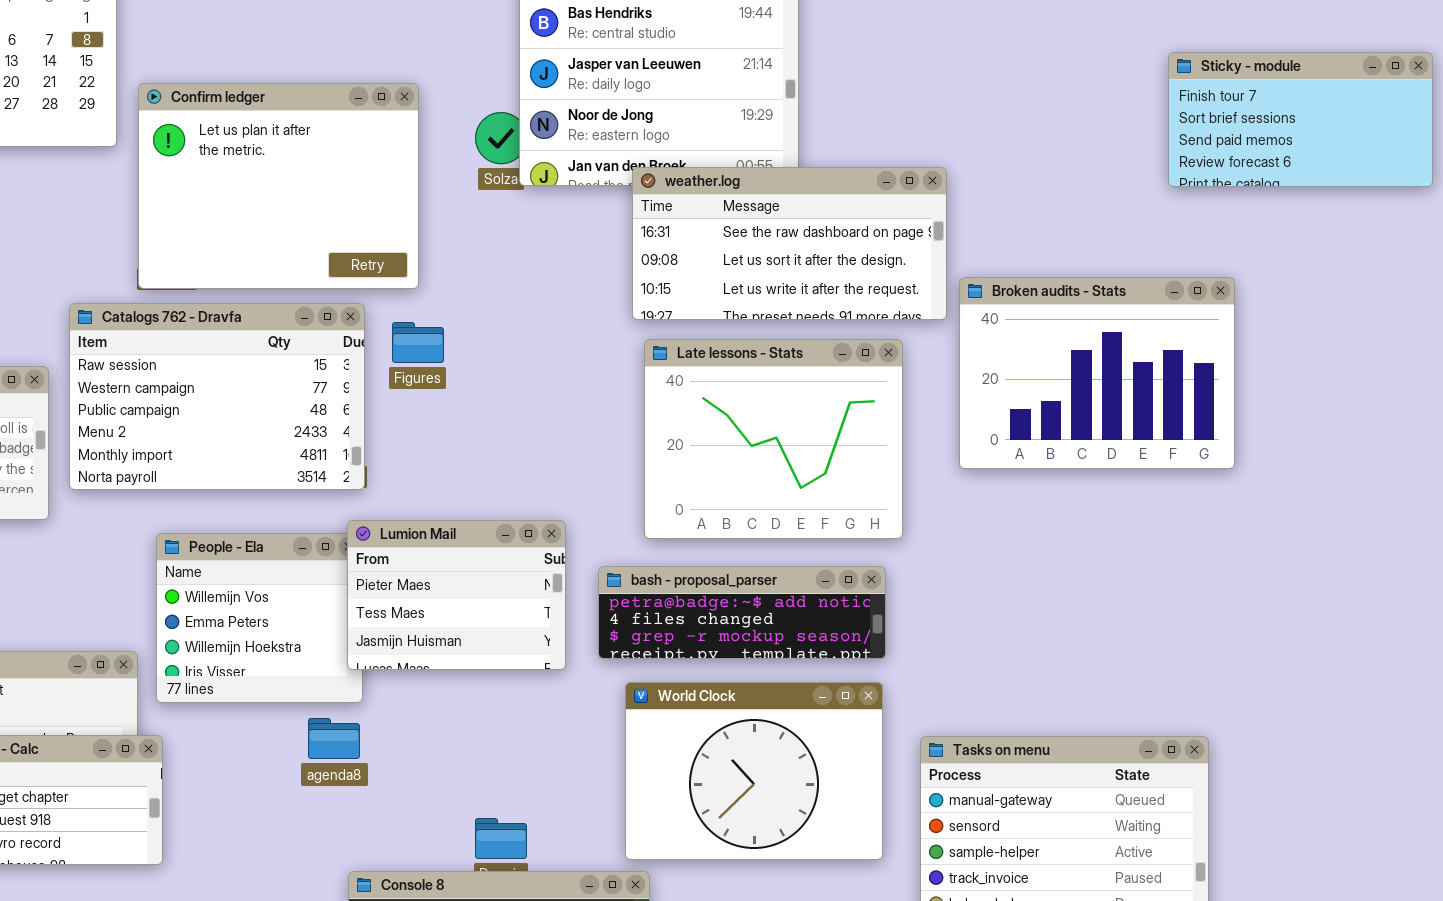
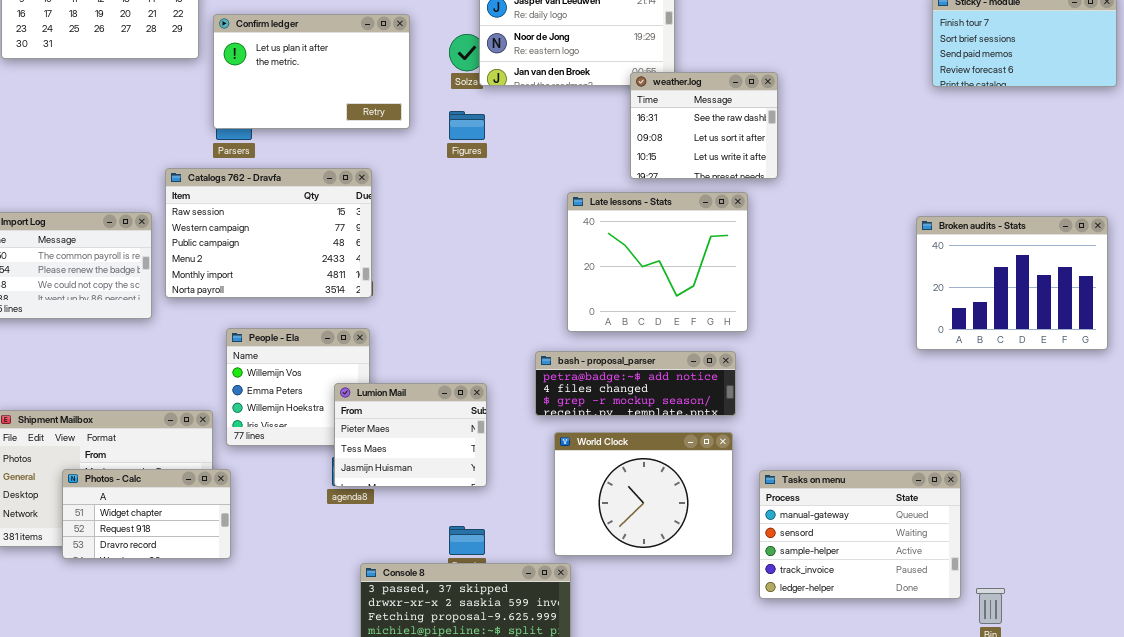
Confirm ledger: [138,83,419,289] -> [213,14,410,129], resized
weather.log: [632,167,947,320] -> [630,72,778,179], resized
Broken audits - Stats: [959,277,1235,469] -> [916,216,1108,350], moved
Figures: [392,322,444,363] -> [449,111,485,140], moved
Lumion Mail: [347,520,566,670] -> [334,383,487,487], moved

